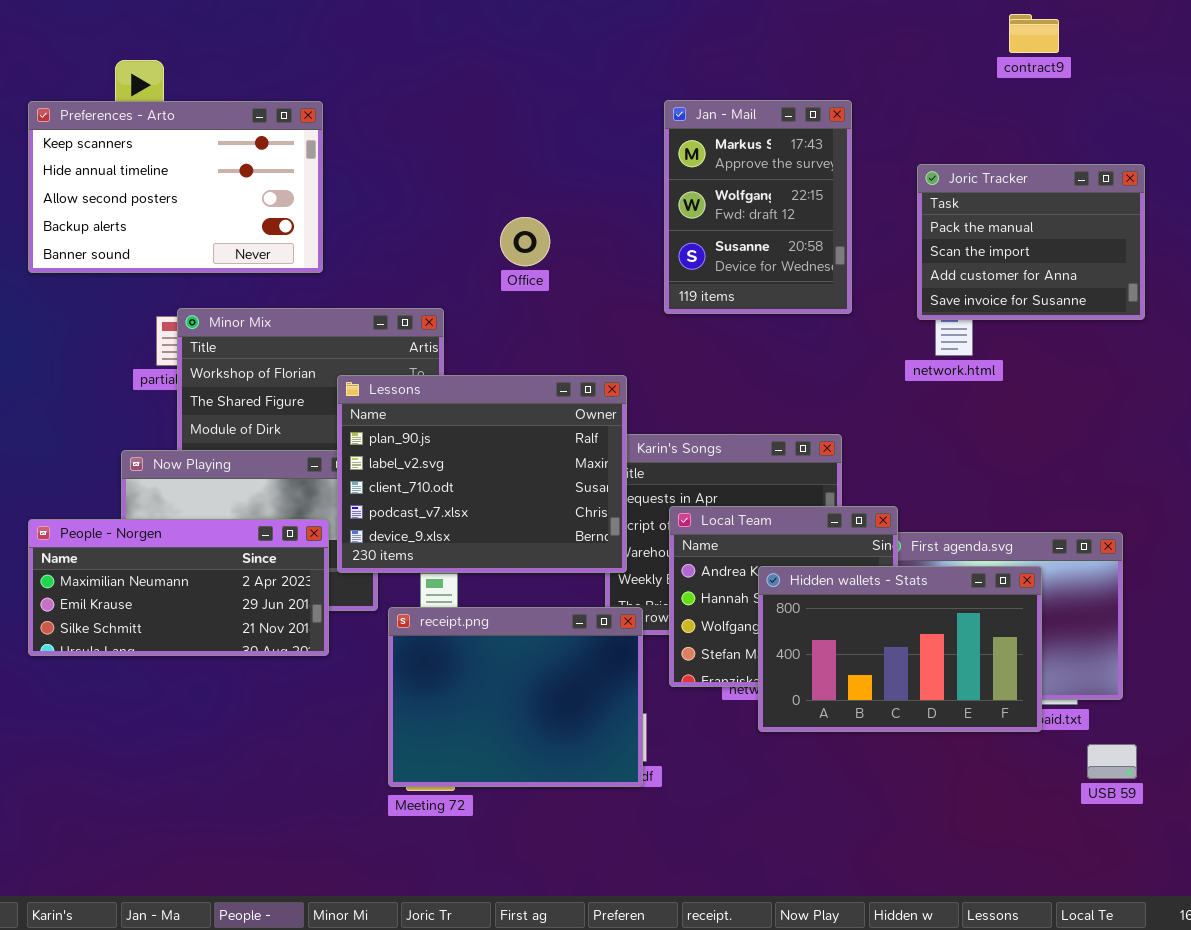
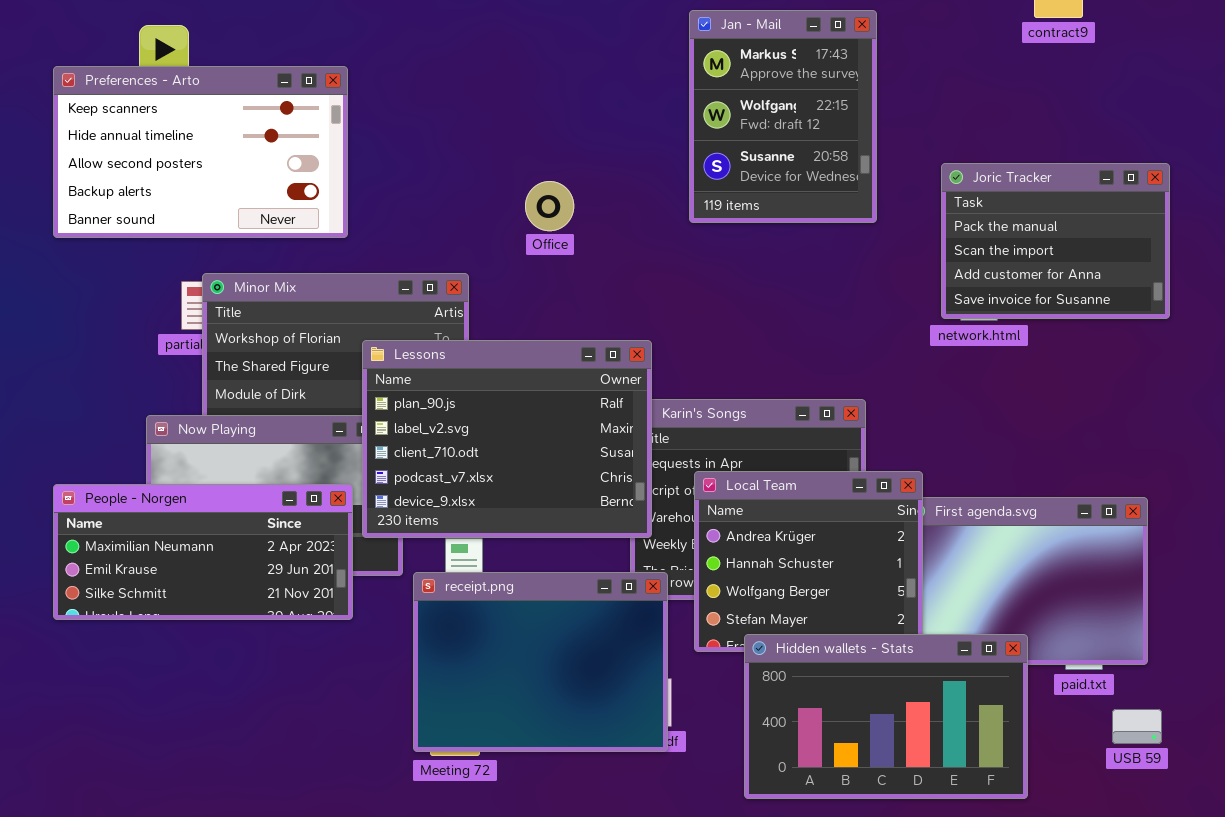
Jan - Mail: [664,100,852,314] -> [689,10,877,223], moved
Joric Tracker: [917,164,1145,320] -> [941,163,1170,319], moved
Hidden wallets - Stats: [758,566,1042,732] -> [744,634,1028,799], moved

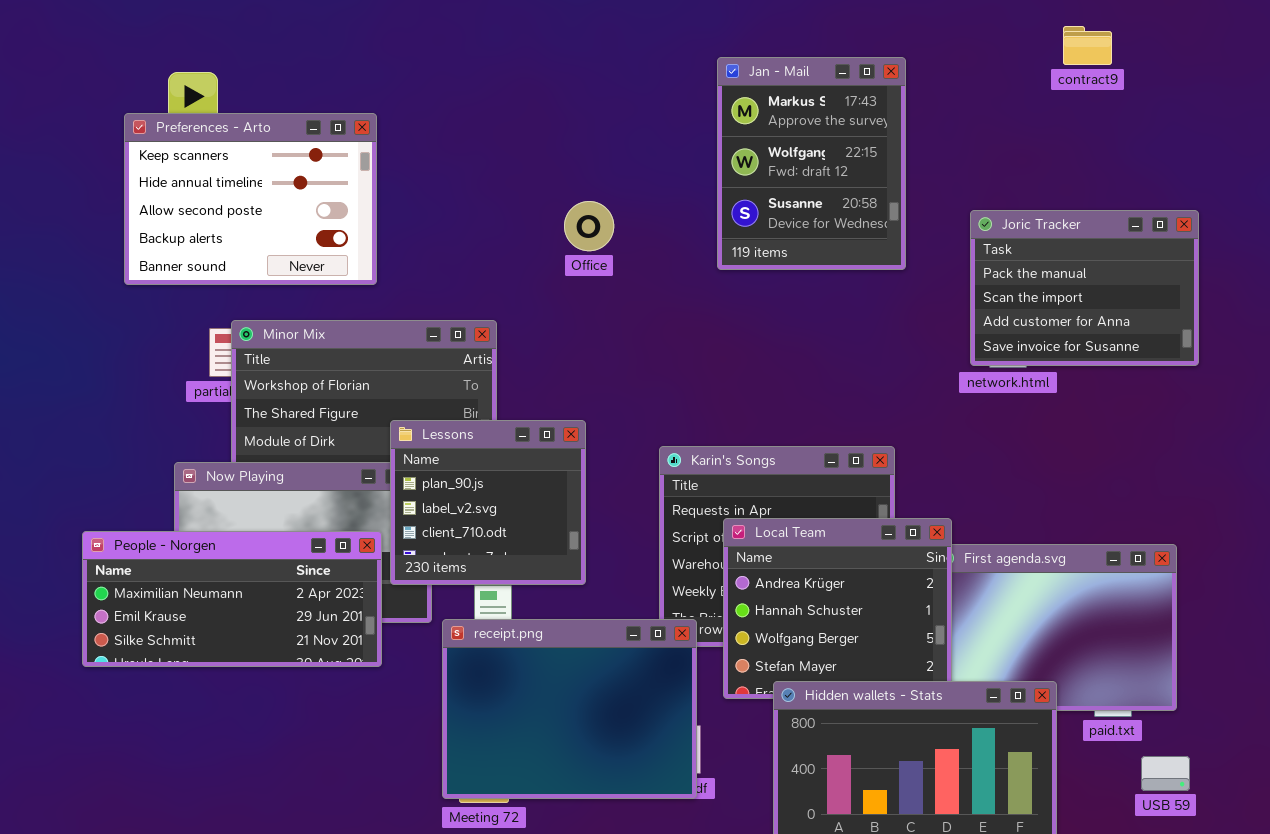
Preferences - Arto: [53,66,348,238] -> [124,113,377,285], resized
Office: [525,181,574,231] -> [564,201,614,251], moved
Lessons: [362,340,652,538] -> [390,420,586,585], resized

